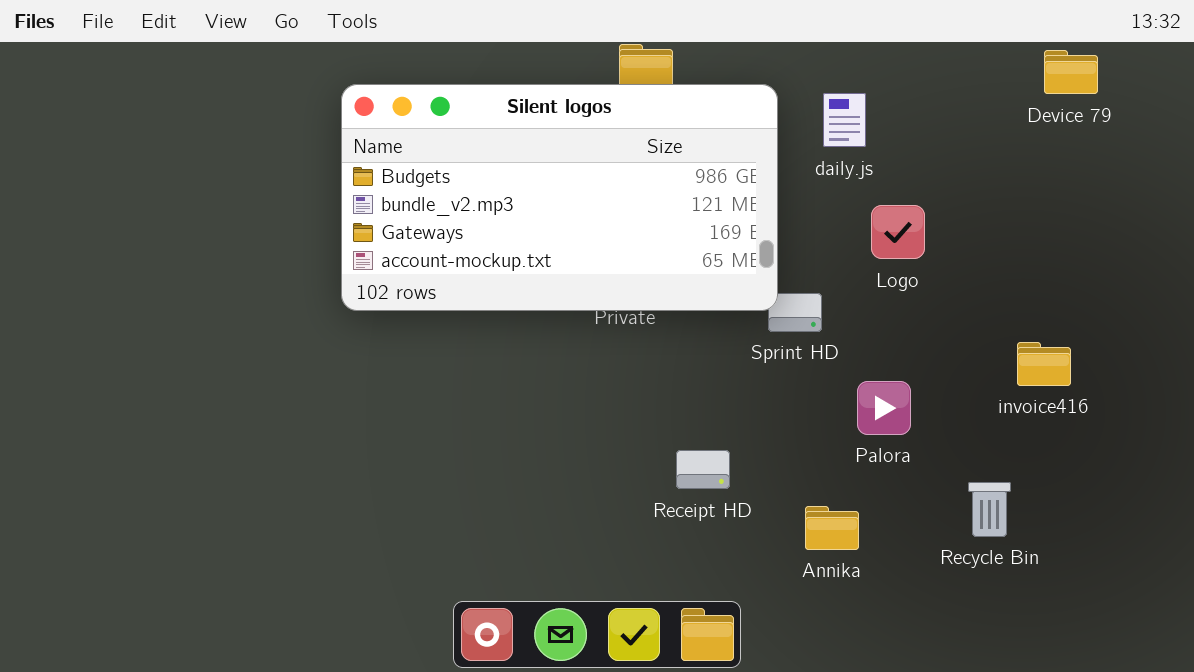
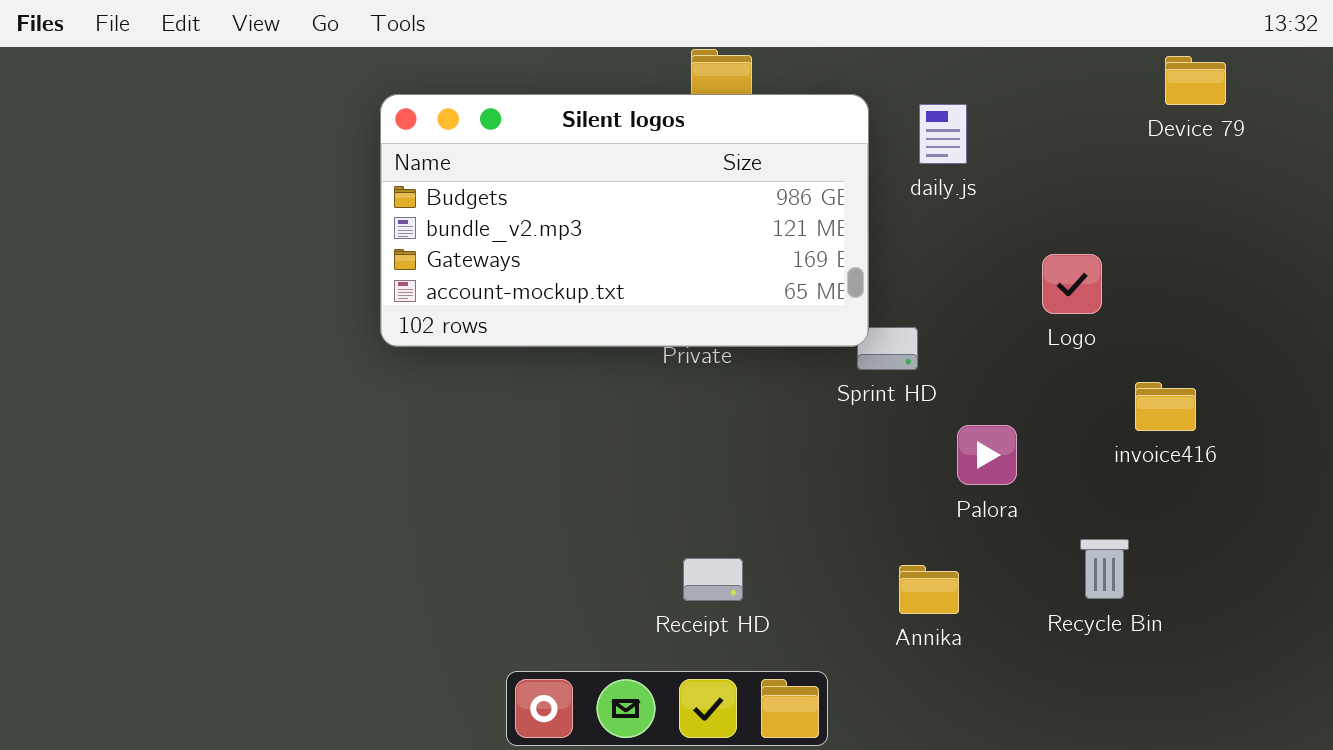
Logo: [871,205,925,259] -> [1042,254,1102,314], moved
Receipt HD: [676,450,730,489] -> [683,558,743,601], moved

